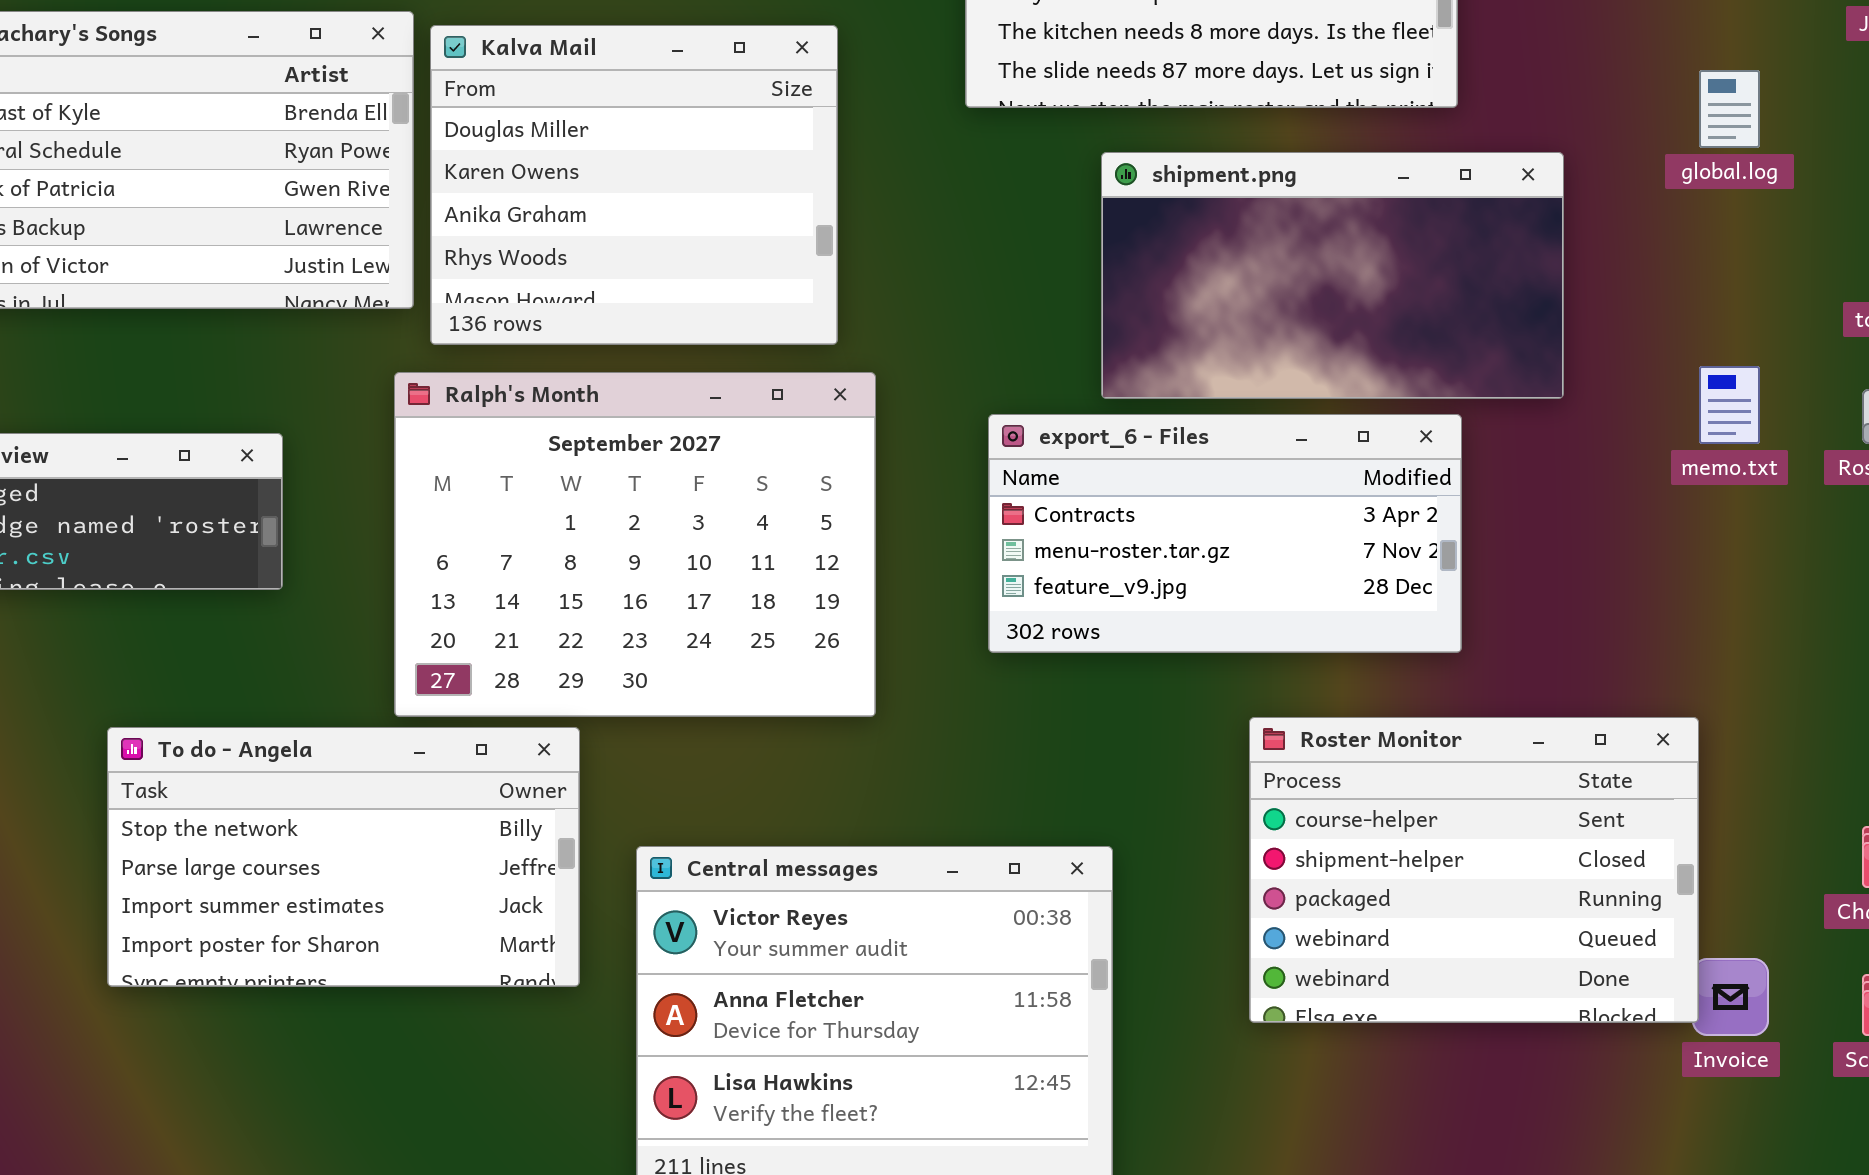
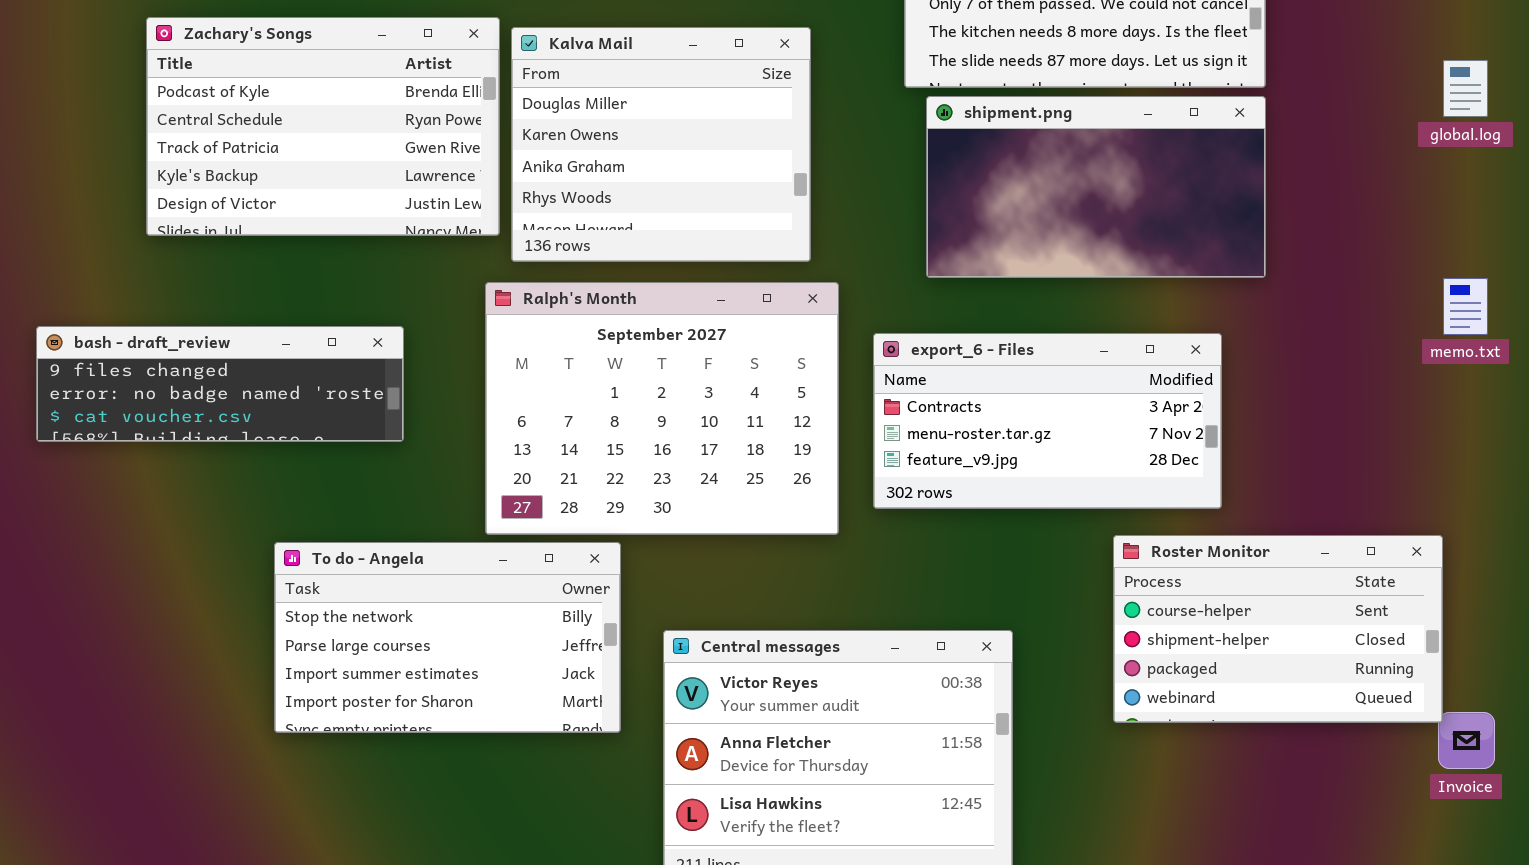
shipment.png: [1101,152,1564,399] -> [926,96,1266,278], moved
export_6 - Files: [988,414,1462,653] -> [873,333,1222,509], moved
Roster Monitor: [1249,717,1699,1023] -> [1113,535,1443,723], resized

